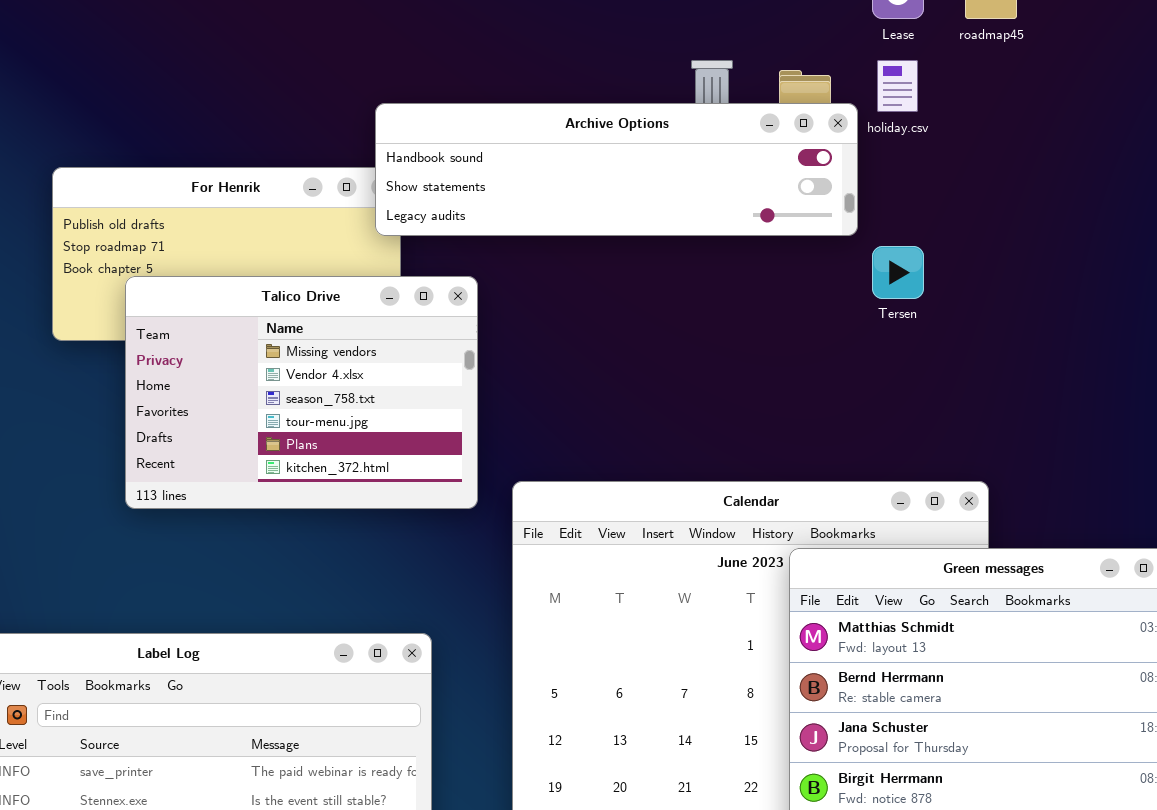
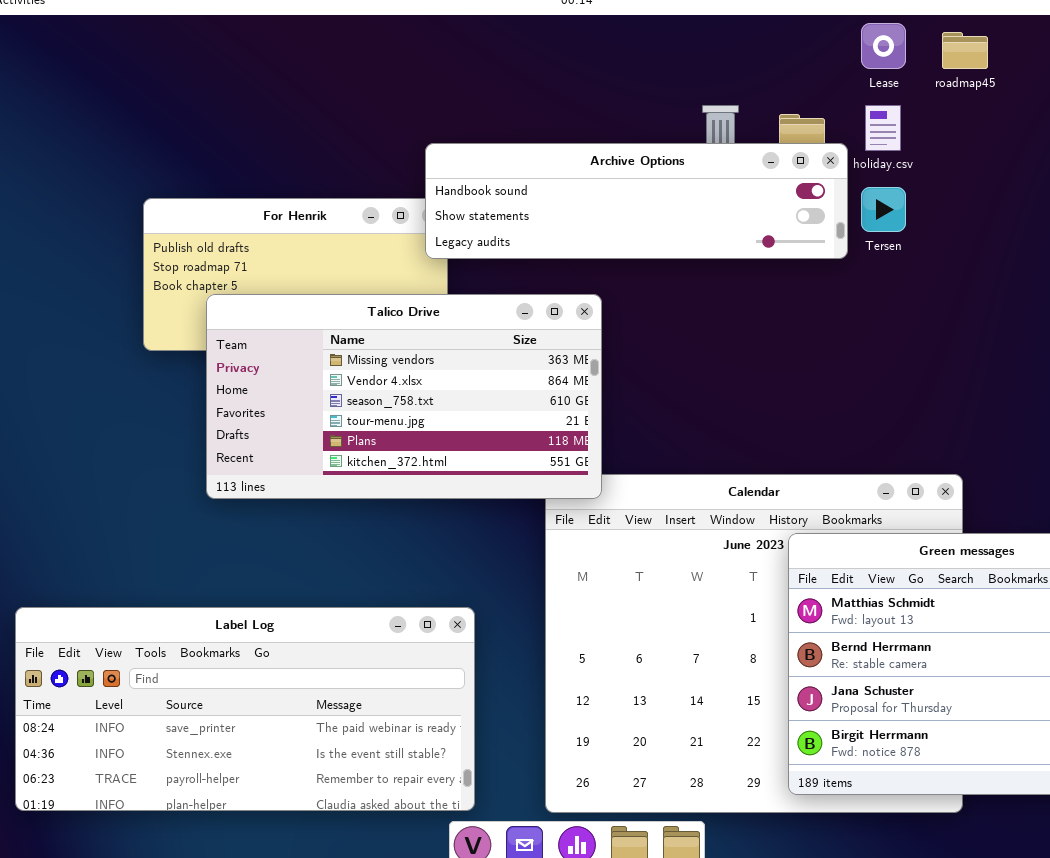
Tersen: [872,246,924,299] -> [861,187,906,232], moved
Talico Drive: [125,276,478,509] -> [206,294,602,499], resized

